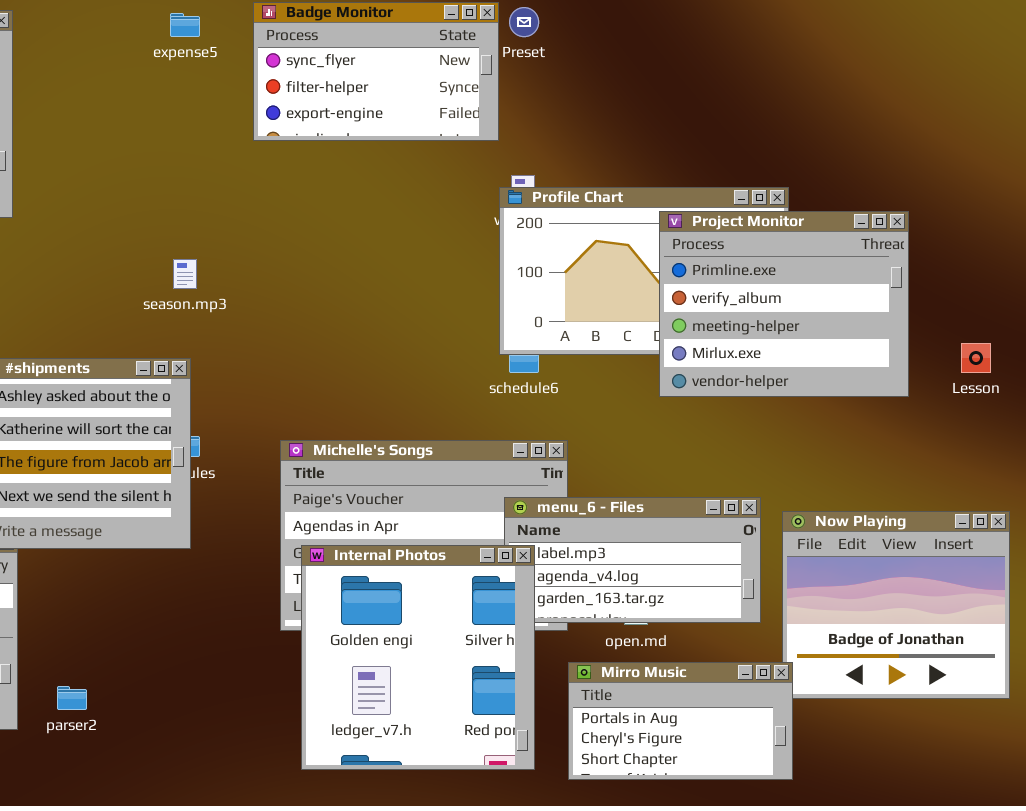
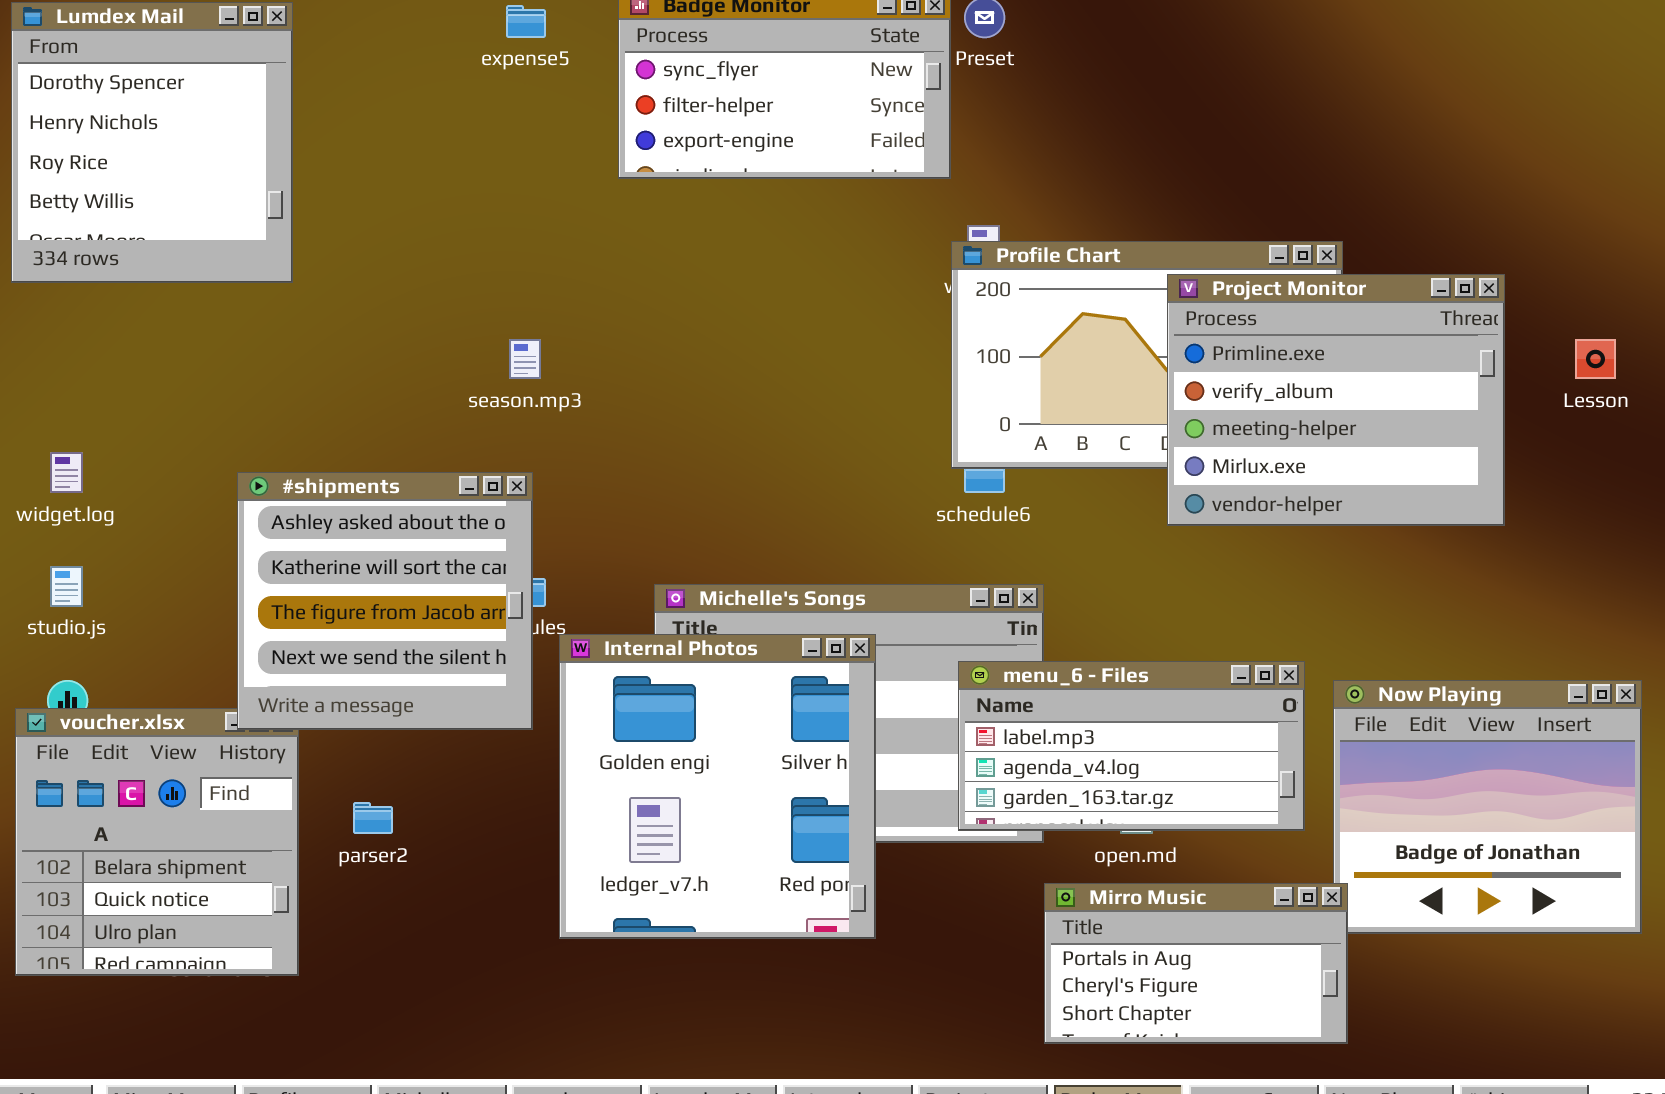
Lesson: [961,343,991,373] -> [1575,339,1616,379], moved
Internal Photos: [301,545,535,770] -> [559,634,876,939], moved
parser2: [57,686,87,710] -> [353,802,393,834], moved

